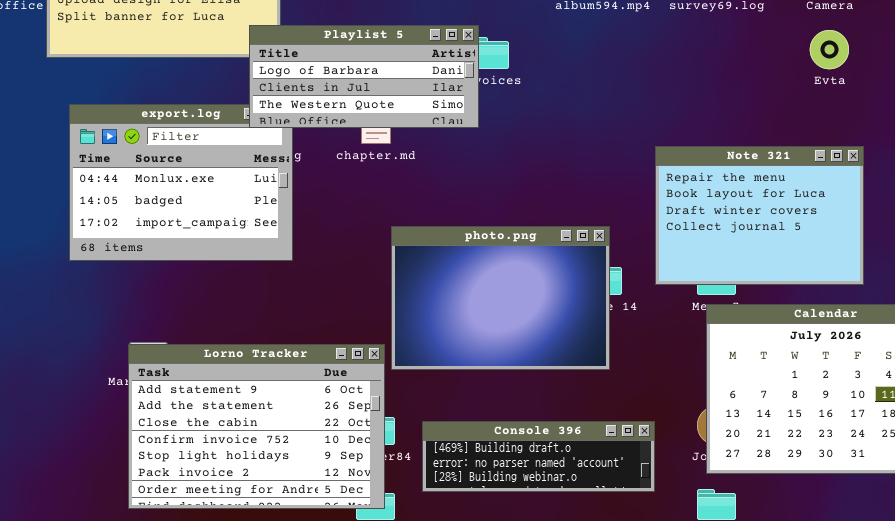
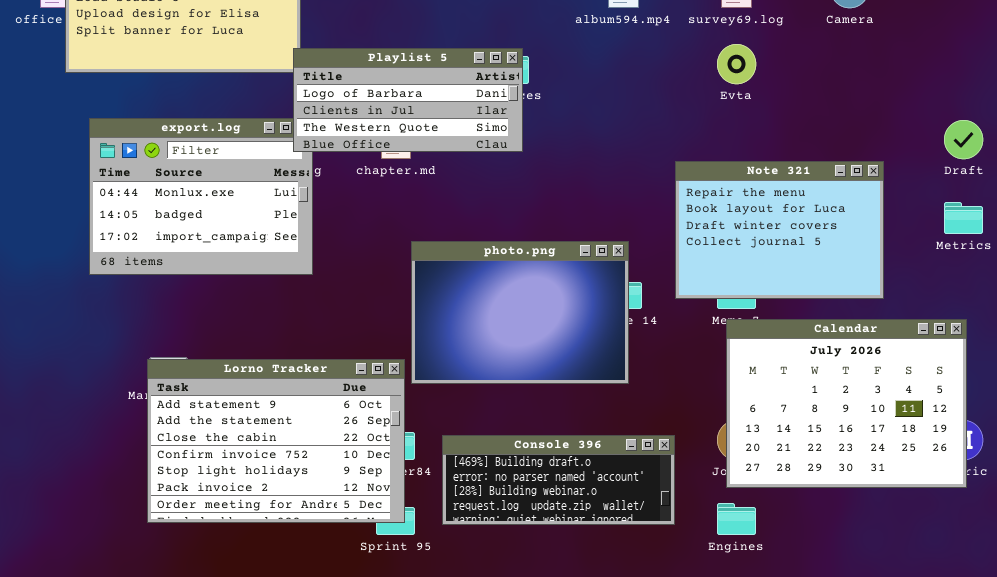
Playlist 5: [249,25,479,128] -> [293,48,523,152], moved
Evta: [810,30,849,69] -> [717,44,756,84], moved
Console 396: [422,421,655,492] -> [442,435,675,525], resized

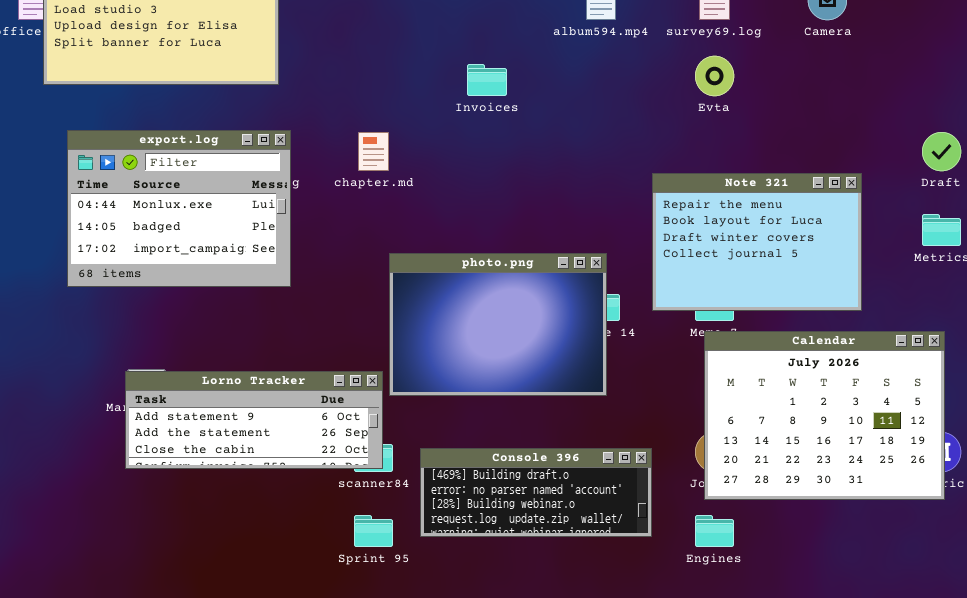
Playlist 5: [293,48,523,152] -> none, closed
Lorno Tracker: [147,359,405,523] -> [125,371,383,469], resized

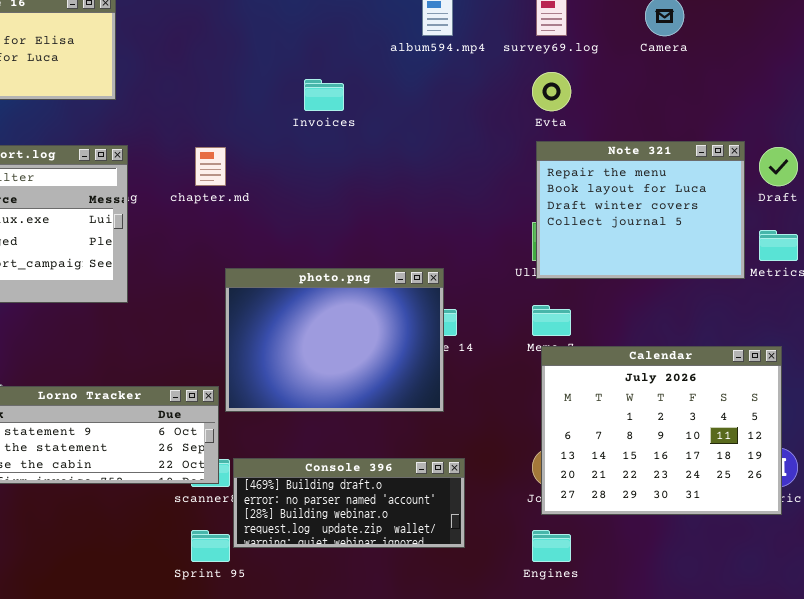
Note 321: [652,173,862,311] -> [536,141,745,279], moved
Console 396: [420,448,652,537] -> [233,458,465,548], moved

